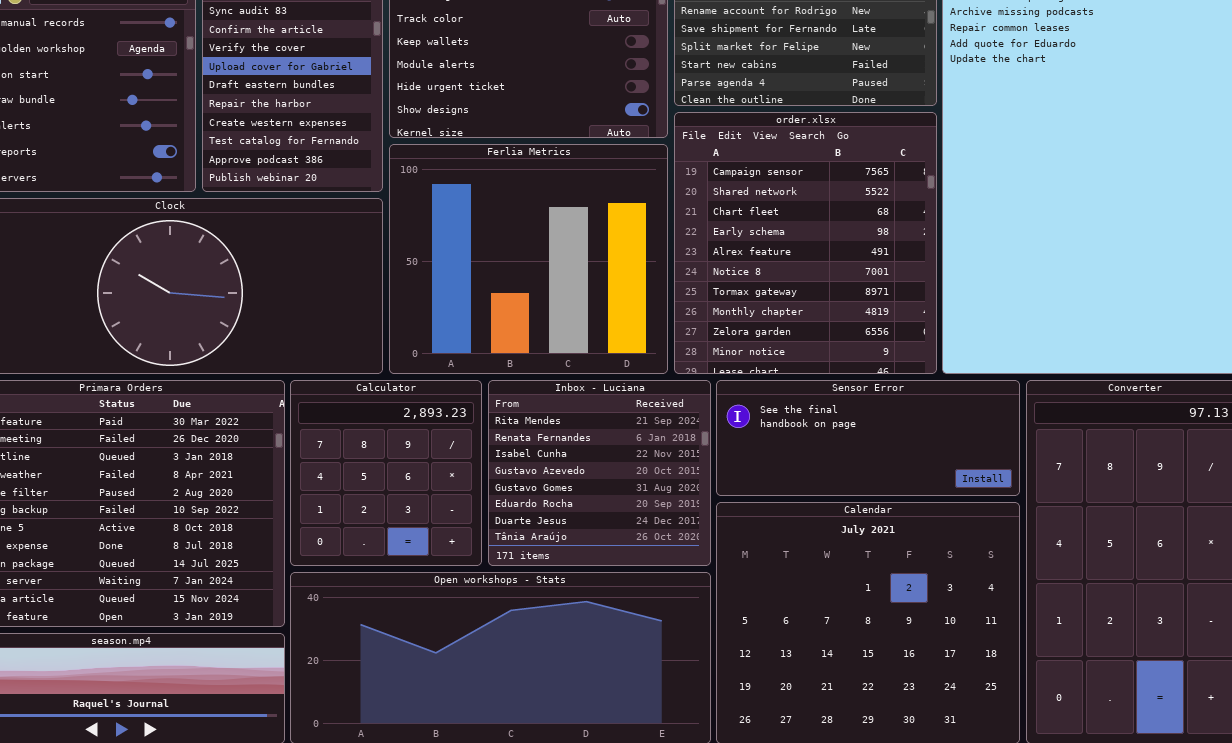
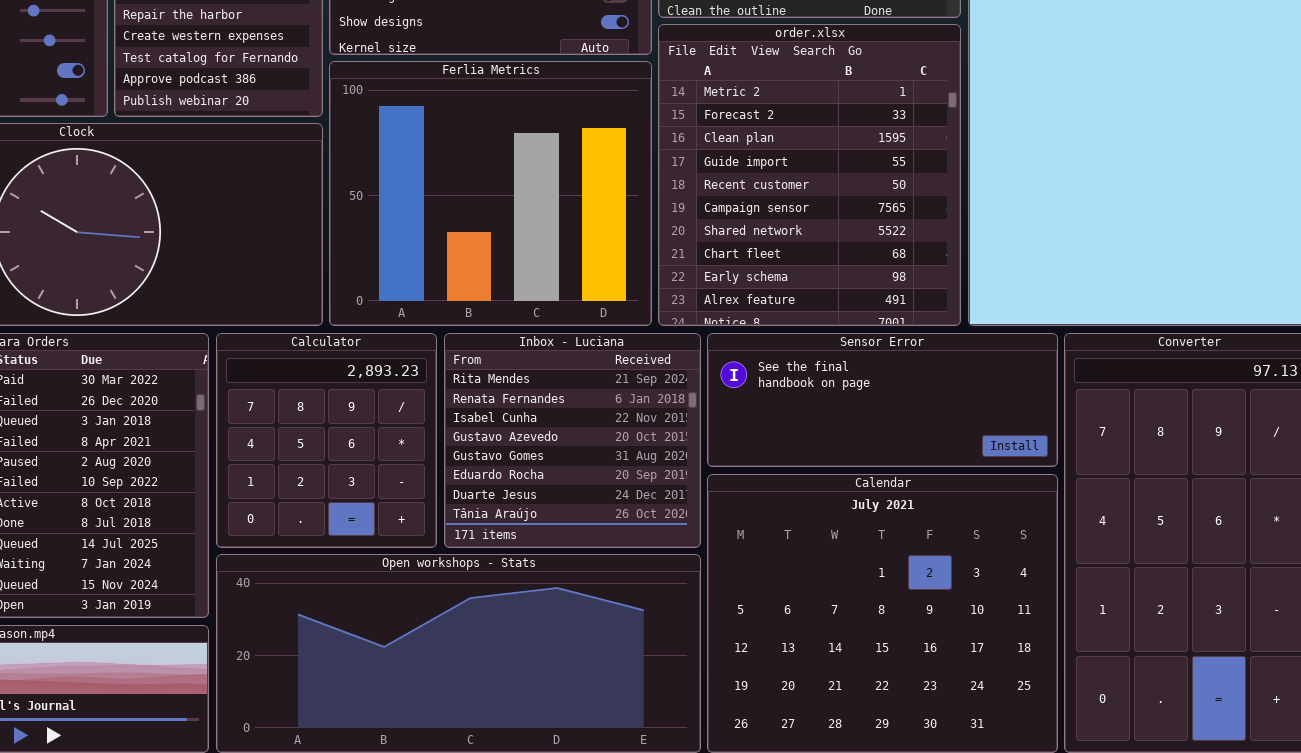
order.xlsx: [674,112,937,374] -> [658,24,961,326], scrolled up 5 rows

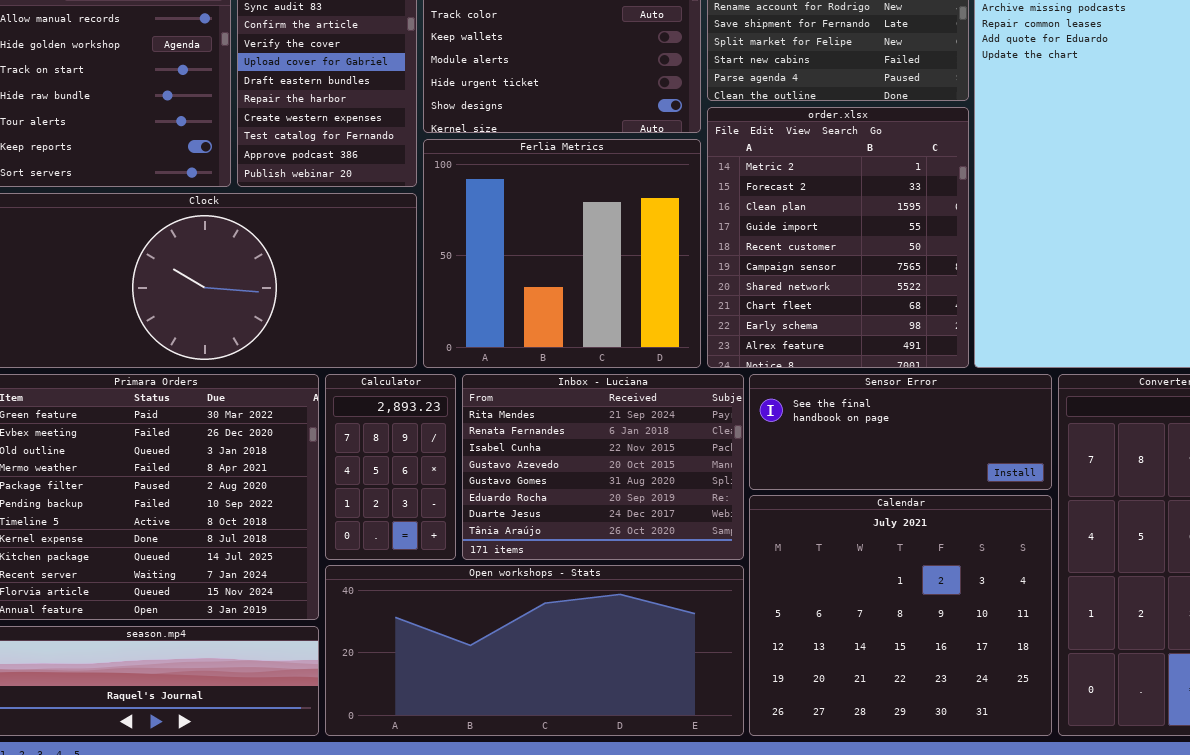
Calculator: [216,333,437,548] -> [325,374,456,560], resized
Inbox - Luciana: [444,333,701,548] -> [462,374,744,560], resized

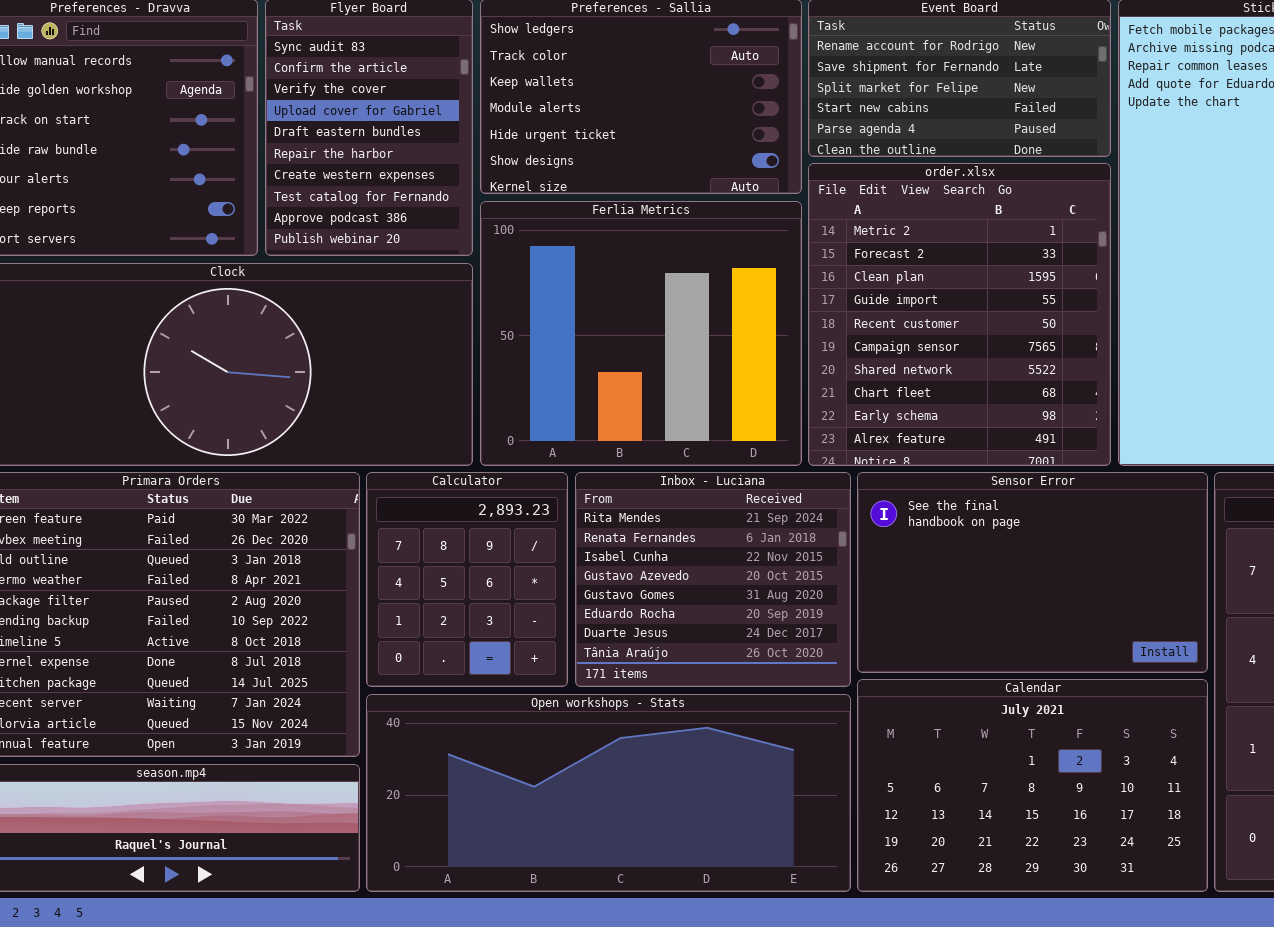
Calculator: [325,374,456,560] -> [366,472,568,687], resized
Inbox - Luciana: [462,374,744,560] -> [575,472,851,687], resized
Sensor Error: [749,374,1052,490] -> [857,472,1208,673], resized
Calendar: [749,495,1052,736] -> [857,679,1208,892], resized

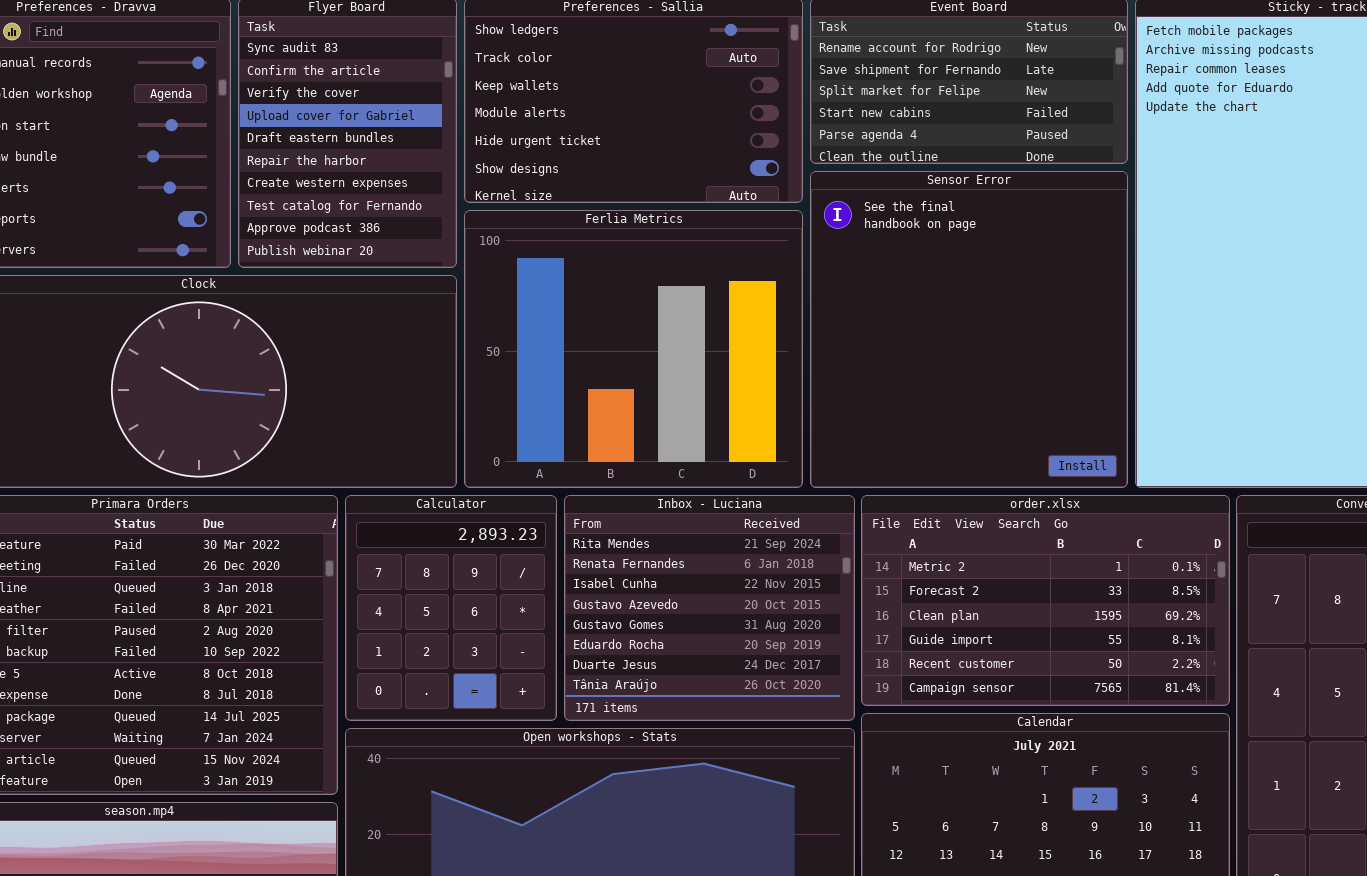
order.xlsx: [808,163,1111,466] -> [861,495,1230,706], moved, resized
Sensor Error: [857,472,1208,673] -> [810,171,1128,488], moved, resized

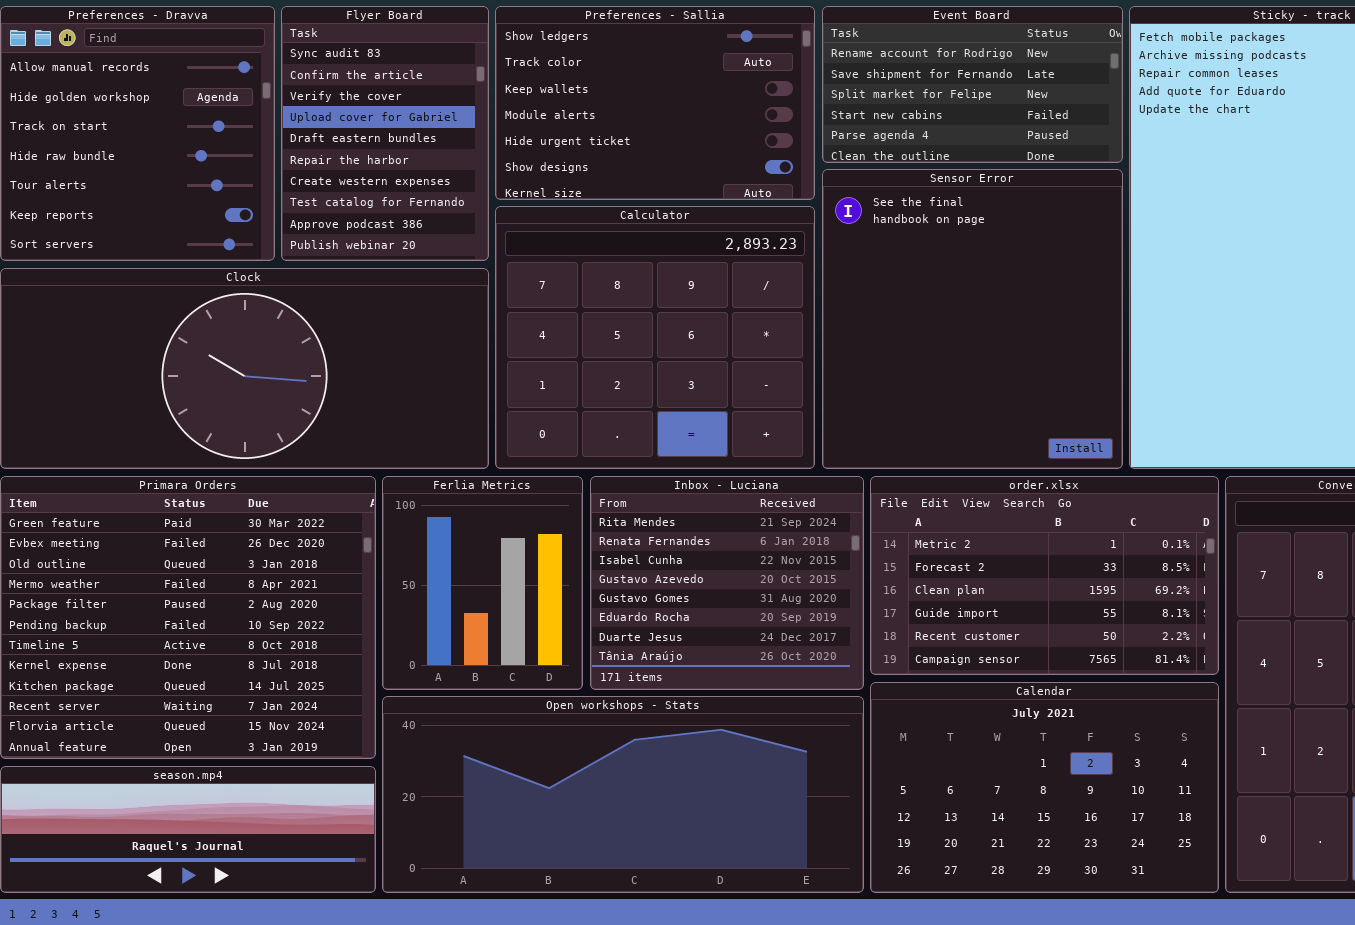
Ferlia Metrics: [464,210,803,488] -> [382,476,583,690], moved, resized
Calculator: [345,495,557,721] -> [495,206,815,469], moved, resized

